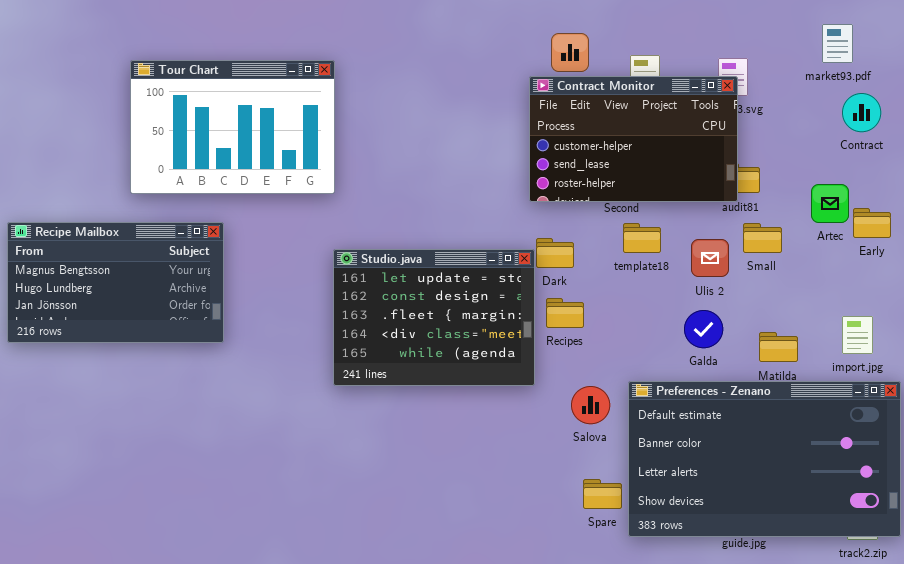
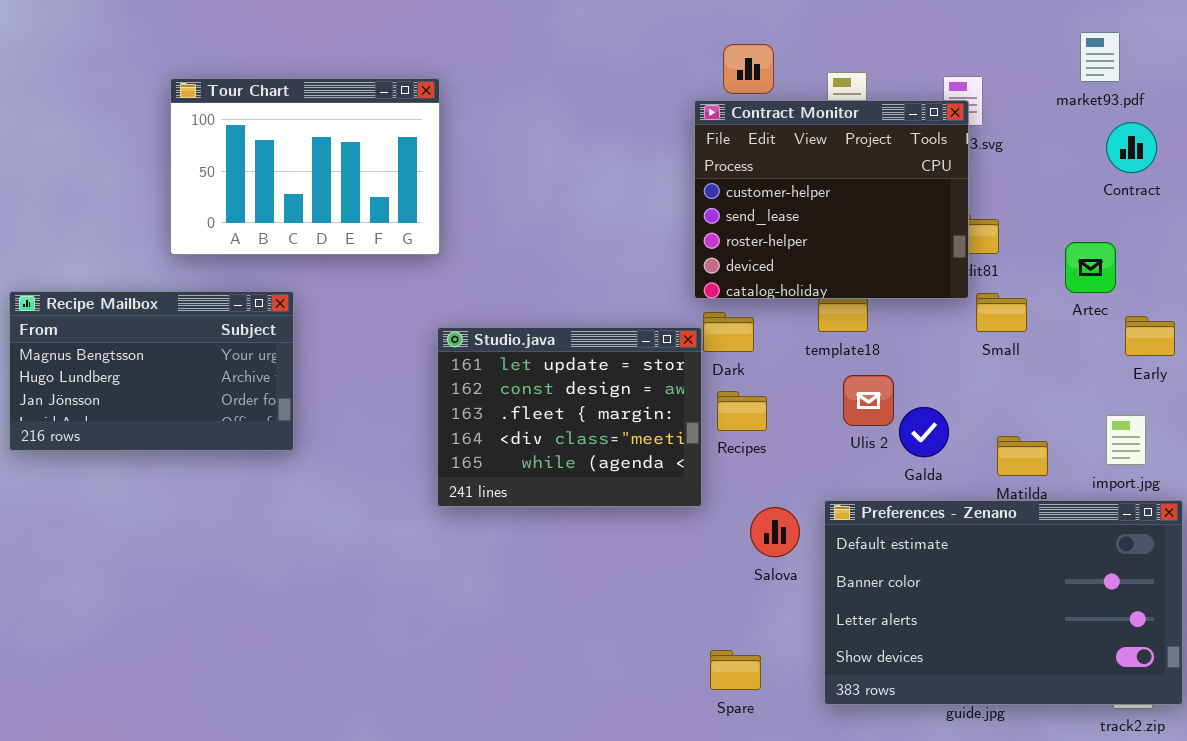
Contract Monitor: [529,76,738,202] -> [694,100,969,299], resized
Early: [853,208,891,238] -> [1125,316,1175,356], moved
Ulis 2: [691,239,729,277] -> [843,375,894,426], moved
Spare: [583,479,622,509] -> [710,650,761,690], moved

